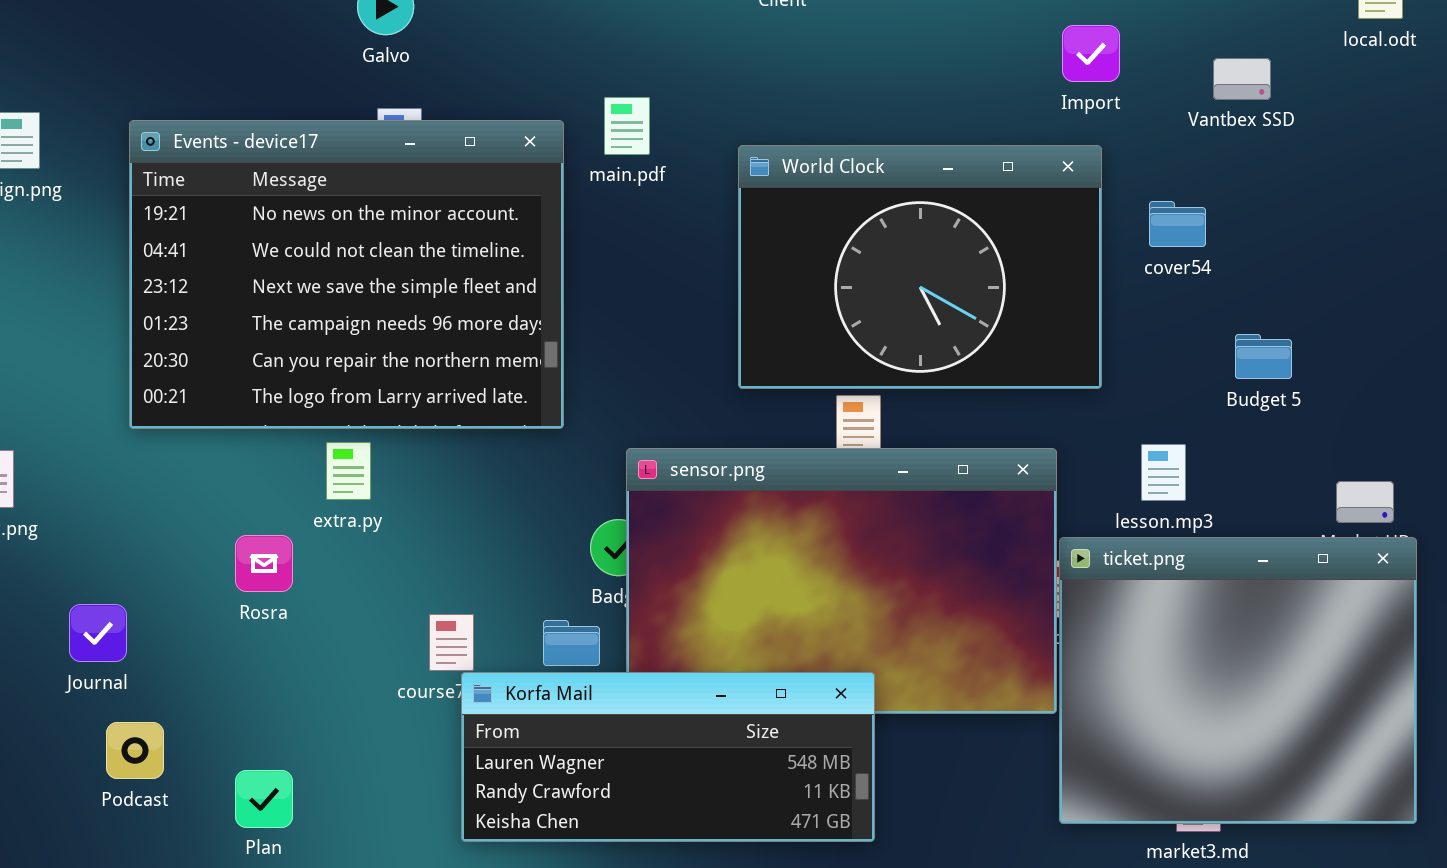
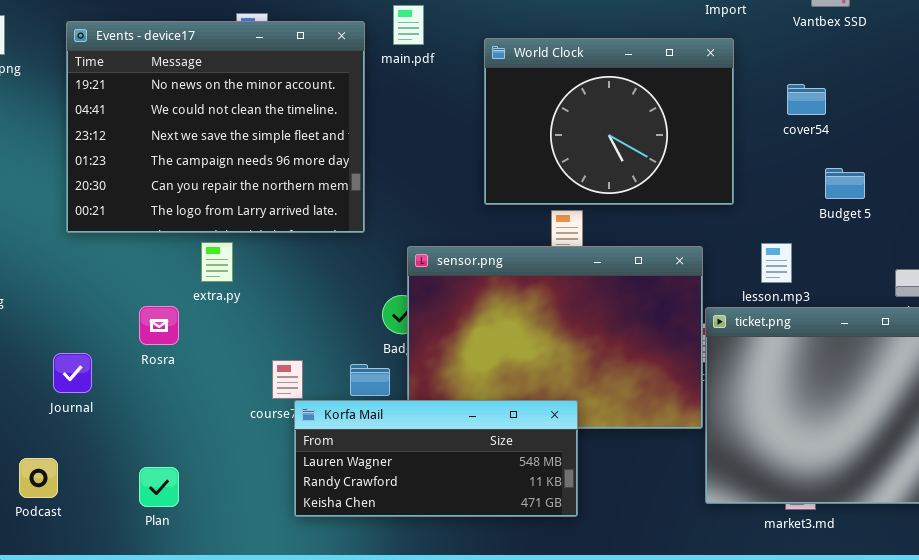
cover54: [1149,201,1206,247] -> [787,84,826,115], moved
Journal: [69,604,127,662] -> [53,353,92,393], moved
Podcast: [106,722,164,779] -> [19,458,58,498], moved

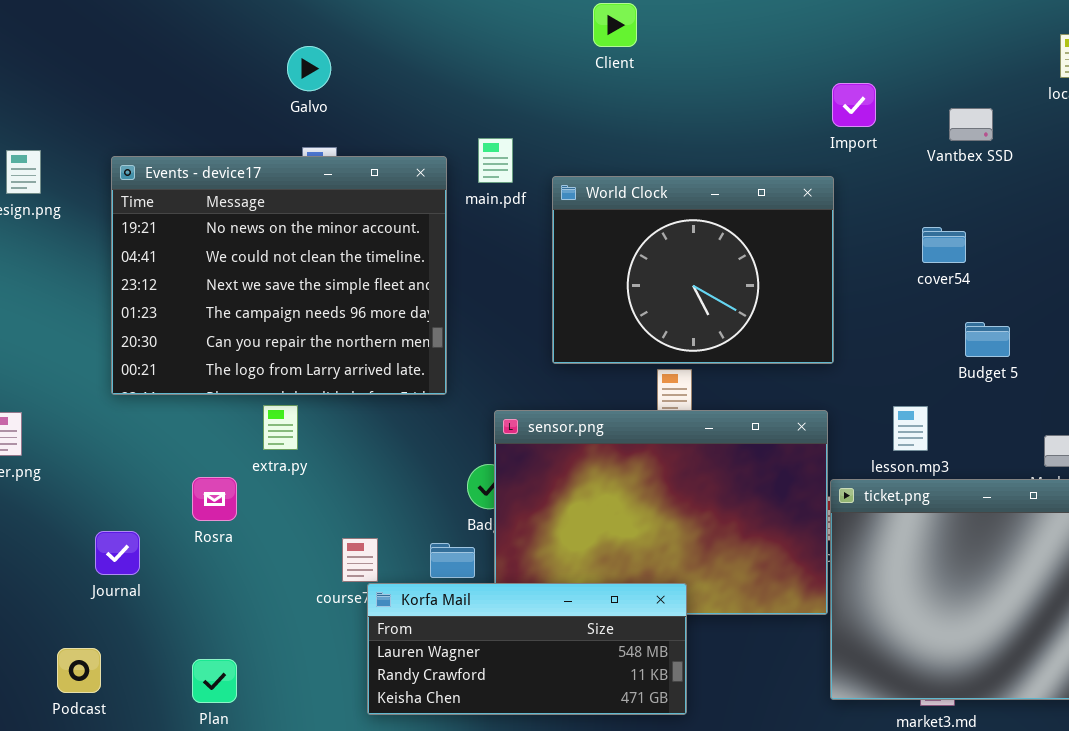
World Clock: [484,38,734,205] -> [552,176,834,364], moved

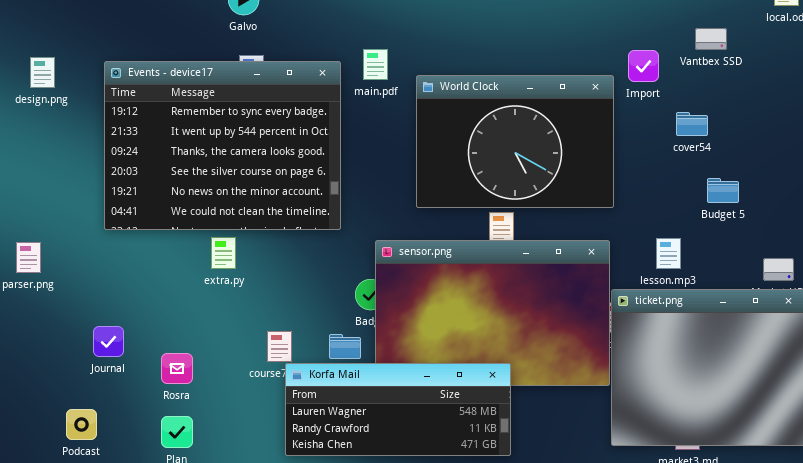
Import: [832,83,876,127] -> [628,50,659,82], moved
Events - device17: [111,156,447,395] -> [104,61,341,230], scrolled up 4 rows
Rosra: [192,477,237,521] -> [161,353,193,384], moved

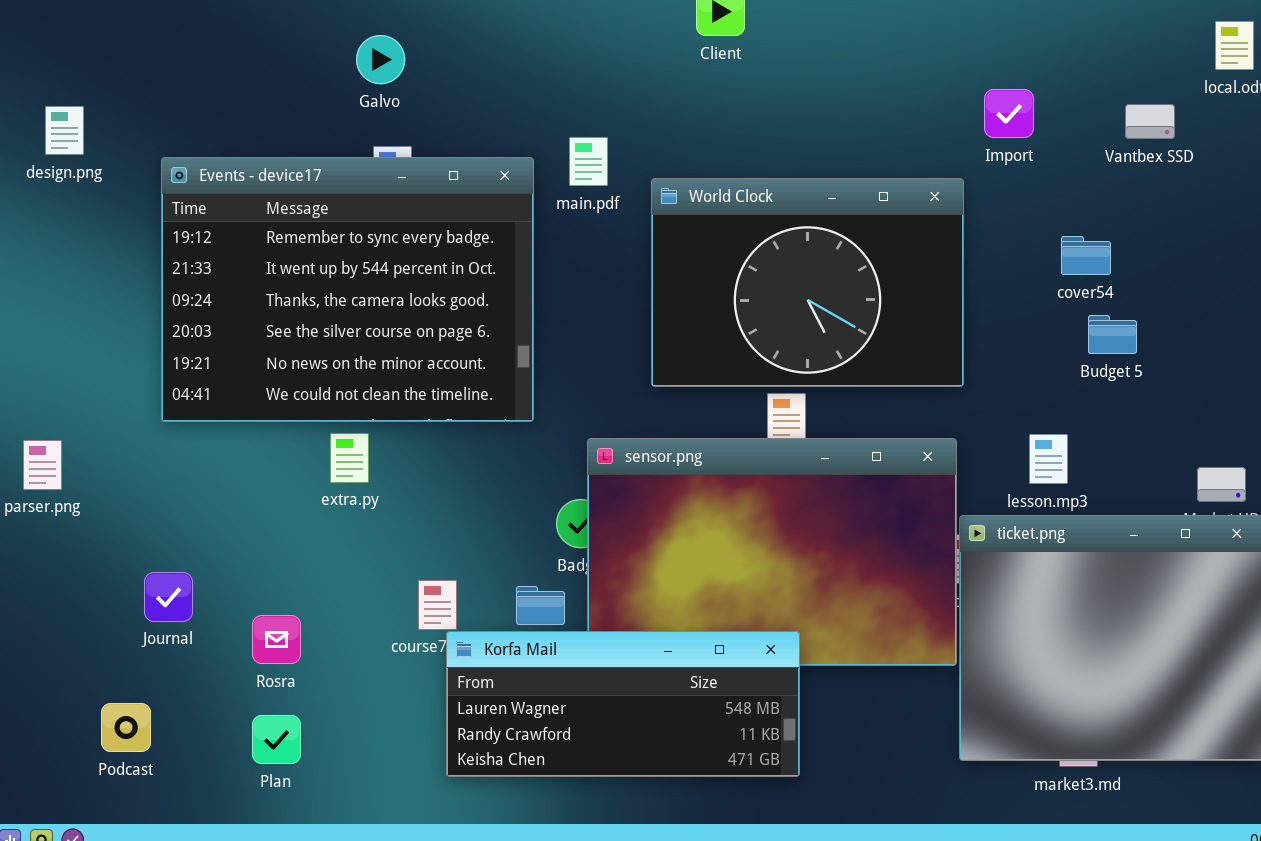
Vantbex SSD: [695,28,727,50] -> [1125,104,1175,139], moved
Import: [628,50,659,82] -> [984,89,1034,138], moved
design.png: [30,57,55,88] -> [45,106,84,155], moved
Budget 5: [707,178,739,203] -> [1088,315,1137,354], moved

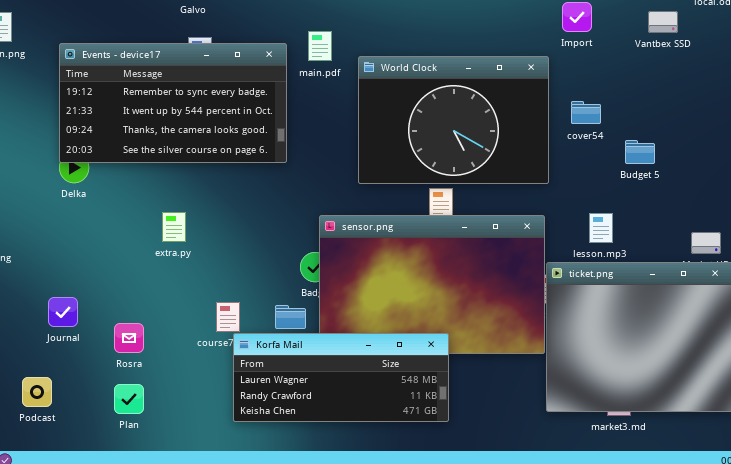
Events - device17: [161,157,534,422] -> [59,43,287,163], resized
cover54: [1061,236,1111,275] -> [571,101,601,124], moved

